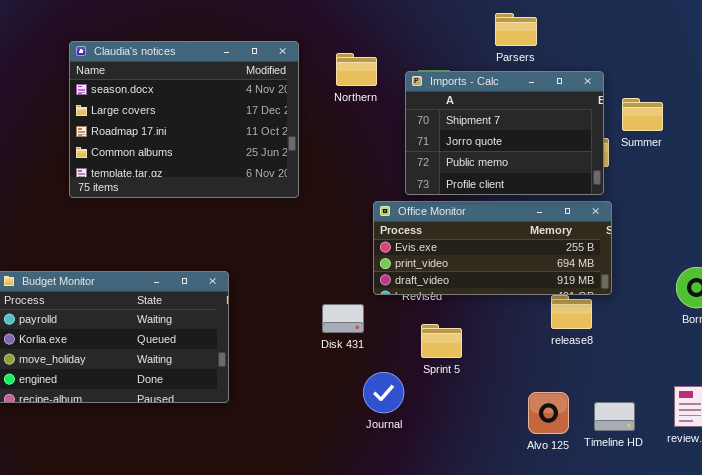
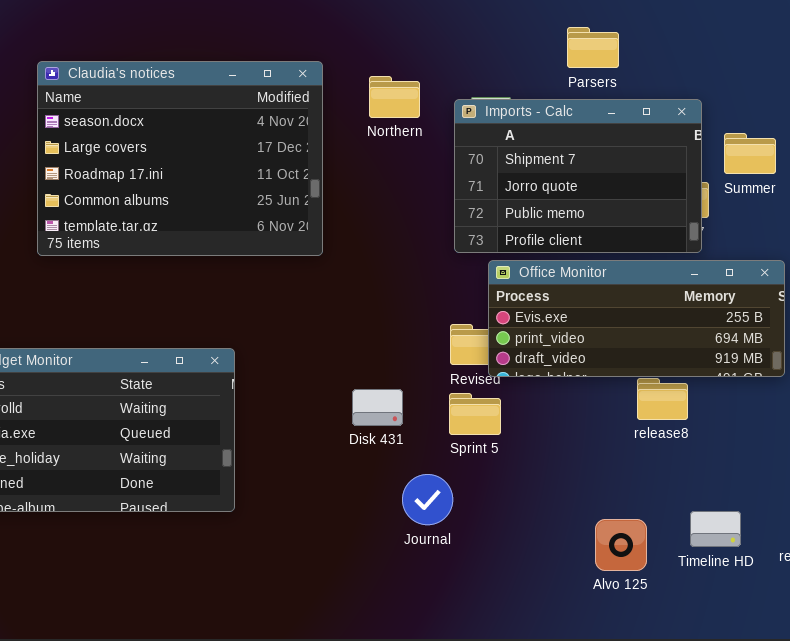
Office Monitor: [373,201,612,295] -> [488,260,785,377], moved
Sprint 5: [421,324,462,358] -> [449,393,501,435], moved
Alvo 125: [528,392,569,434] -> [595,519,647,571], moved

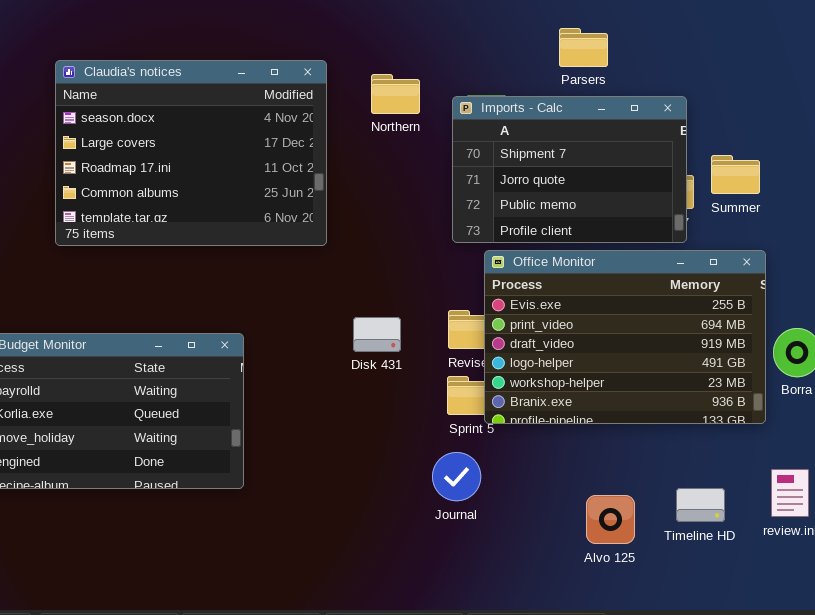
Summer: [724,133,776,174] -> [711,155,760,194], moved
Office Monitor: [488,260,785,377] -> [484,250,766,424], resized
Disk 431: [352,389,403,426] -> [353,317,401,352], moved
Journal: [402,474,453,525] -> [432,452,481,501], moved

